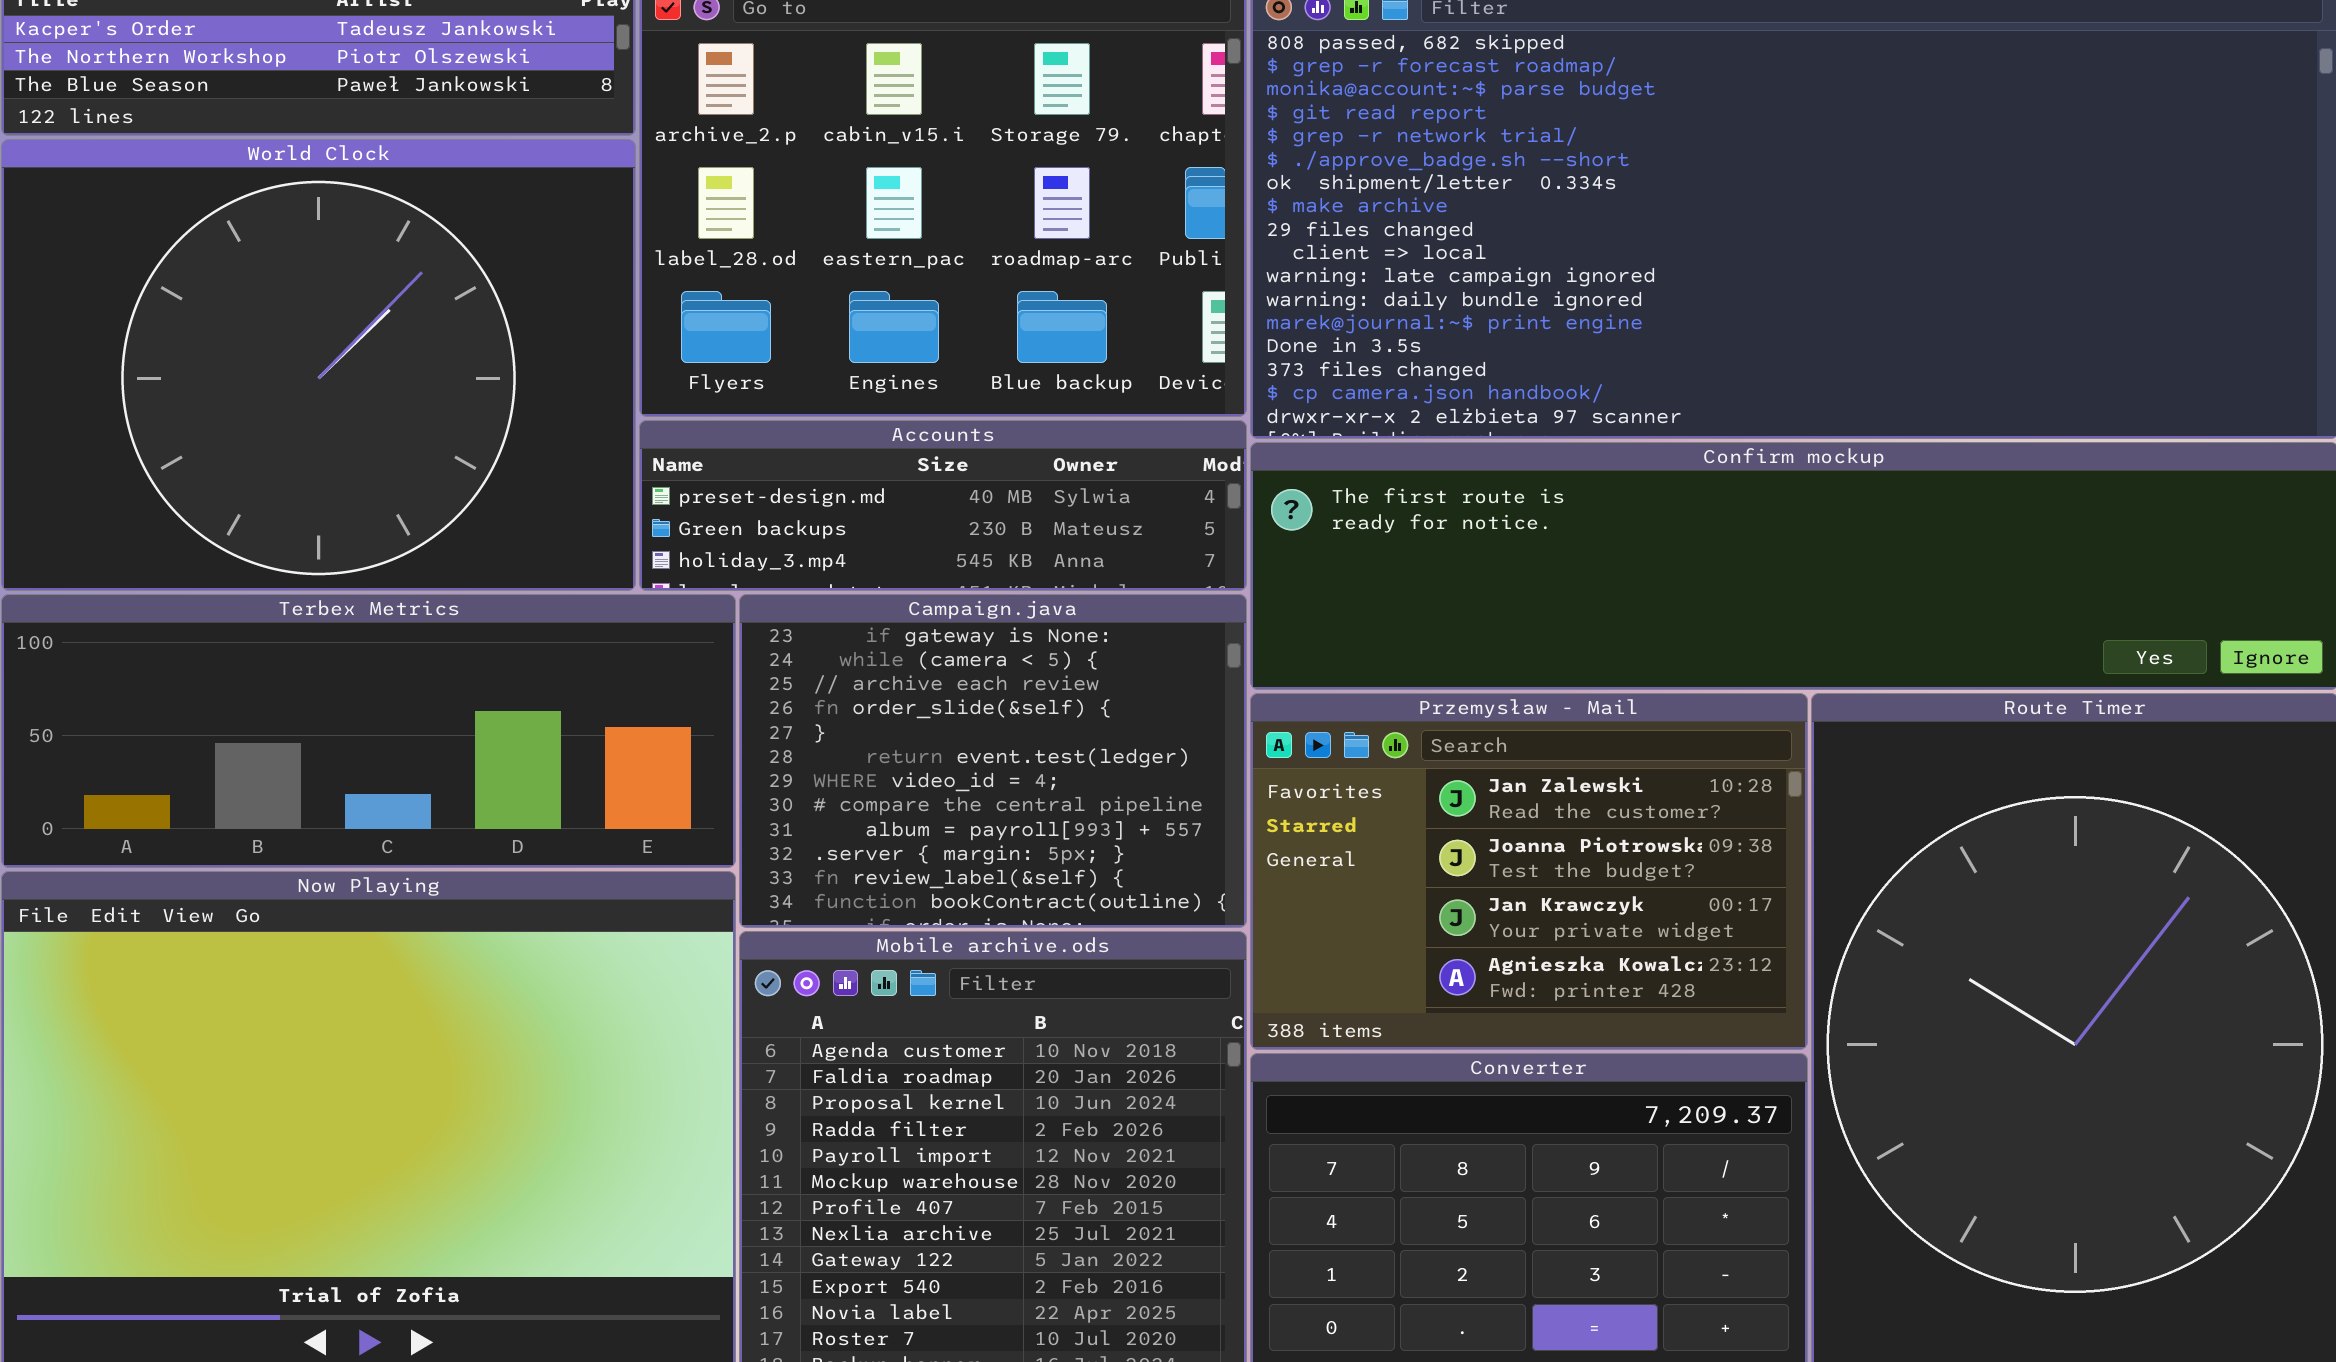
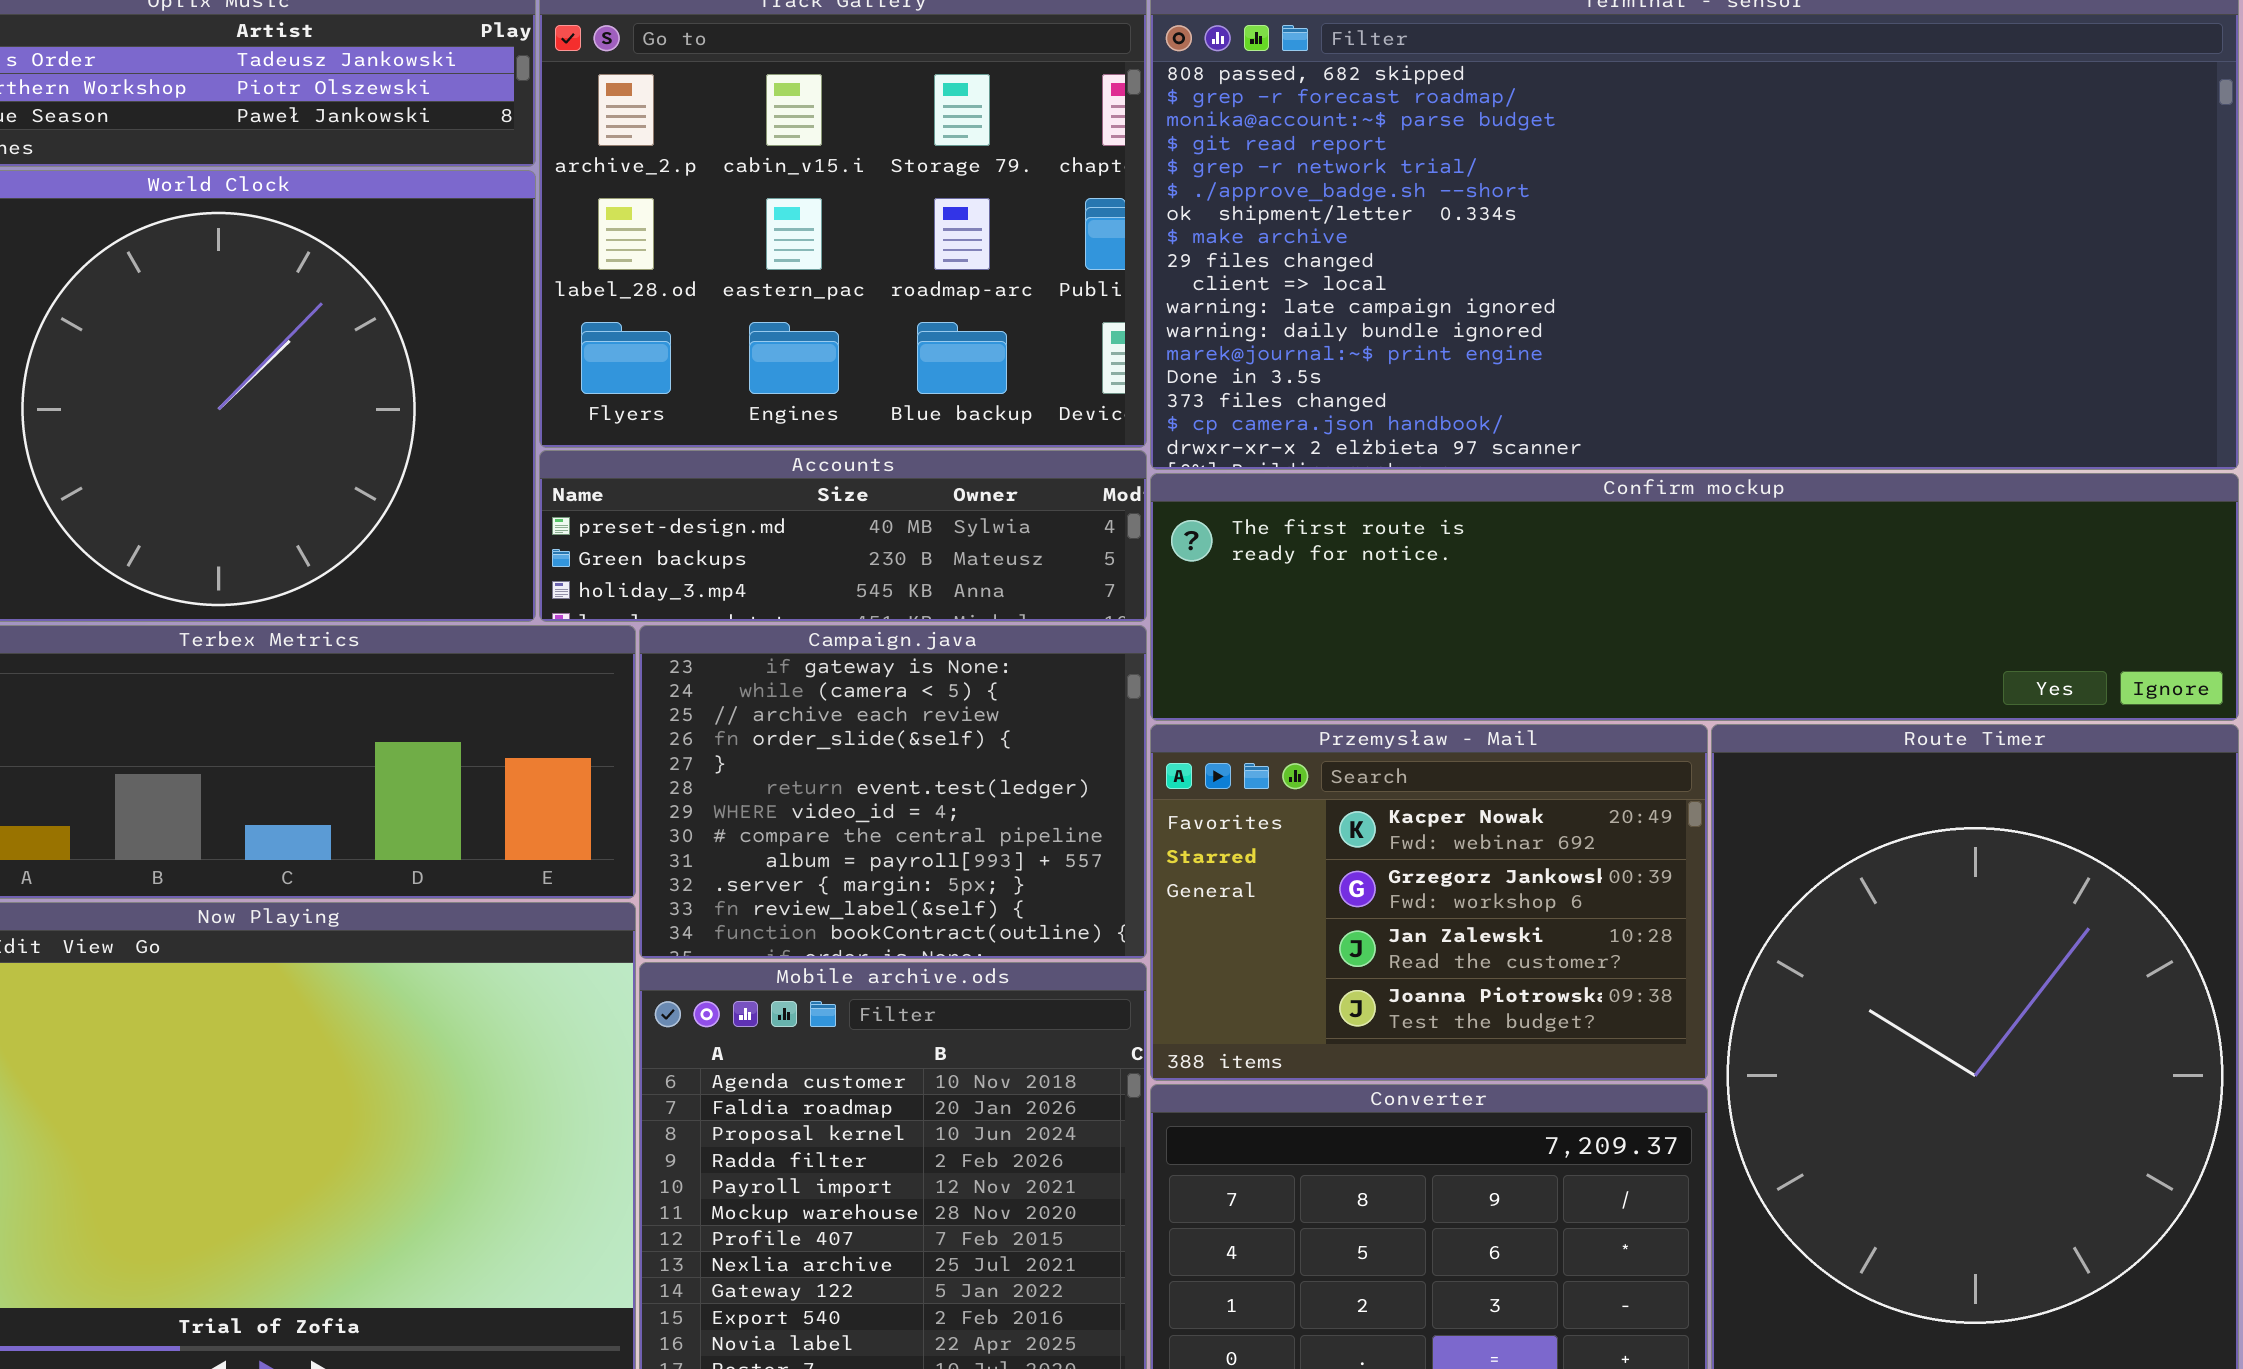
Przemysław - Mail: [1250,693,1808,1050] -> [1150,724,1708,1081], scrolled up 2 rows

